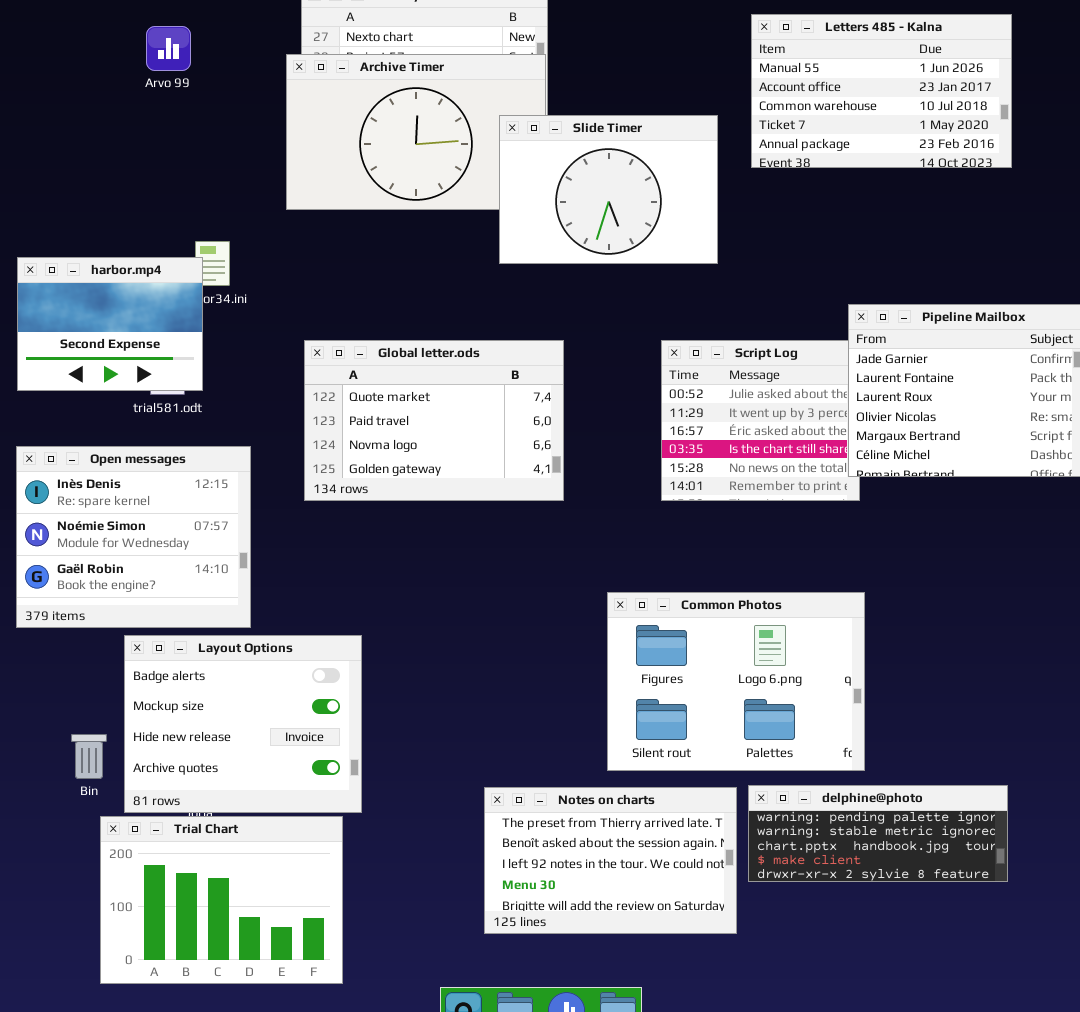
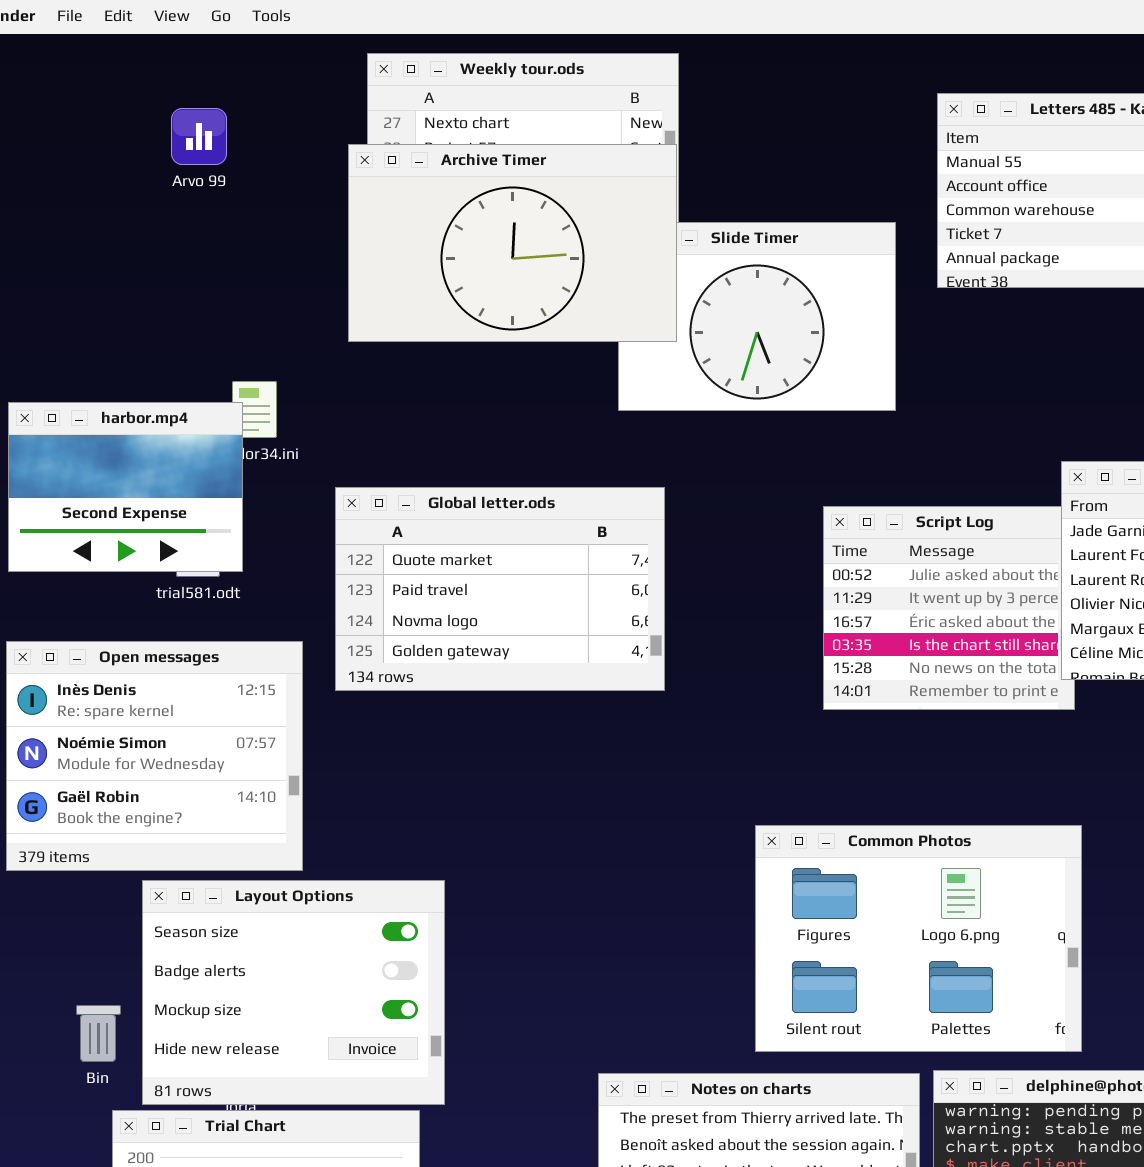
Archive Timer: [286,54,546,210] -> [348,144,677,342], raised
Global letter.ods: [304,340,564,501] -> [335,487,665,691], moved
Layout Options: [124,635,362,813] -> [142,880,445,1105], scrolled up 1 row

